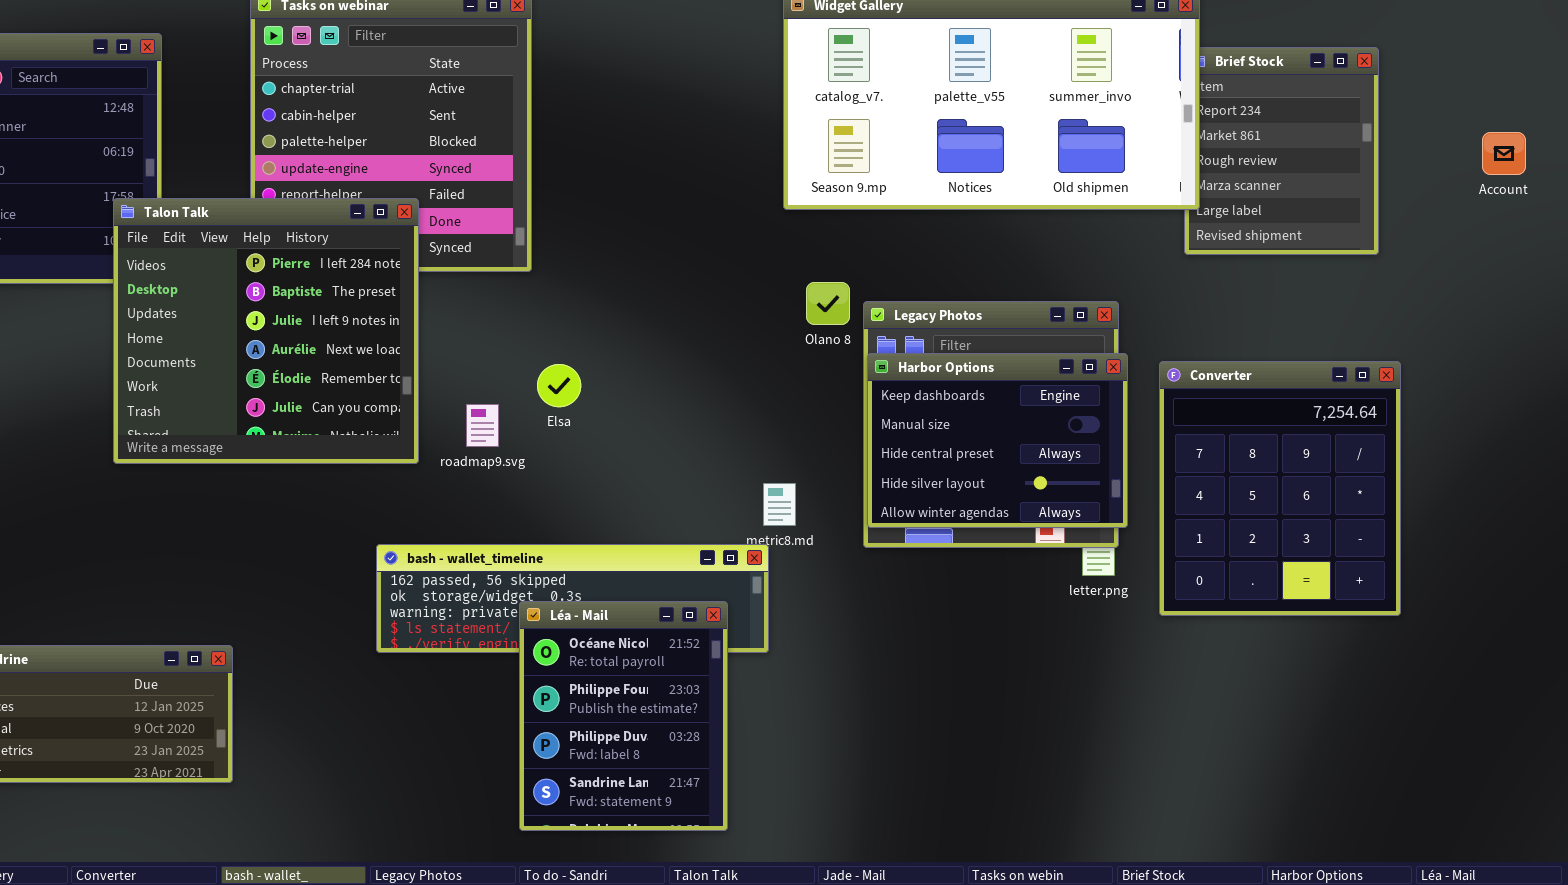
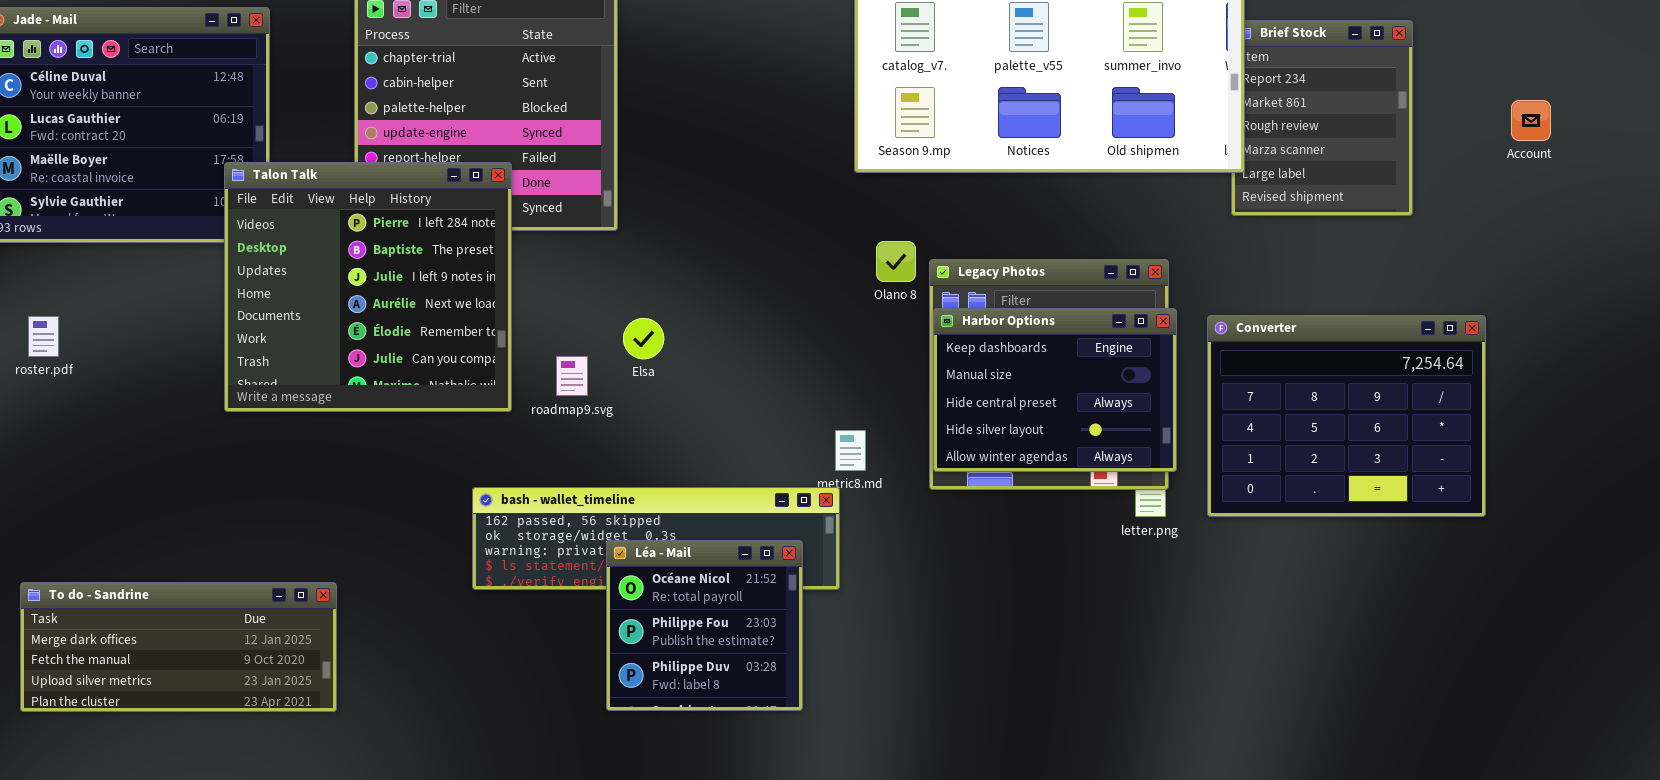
Converter: [1159,361,1401,616] -> [1207,315,1486,517], resized
Léa - Mail: [519,601,728,831] -> [606,540,803,711], resized

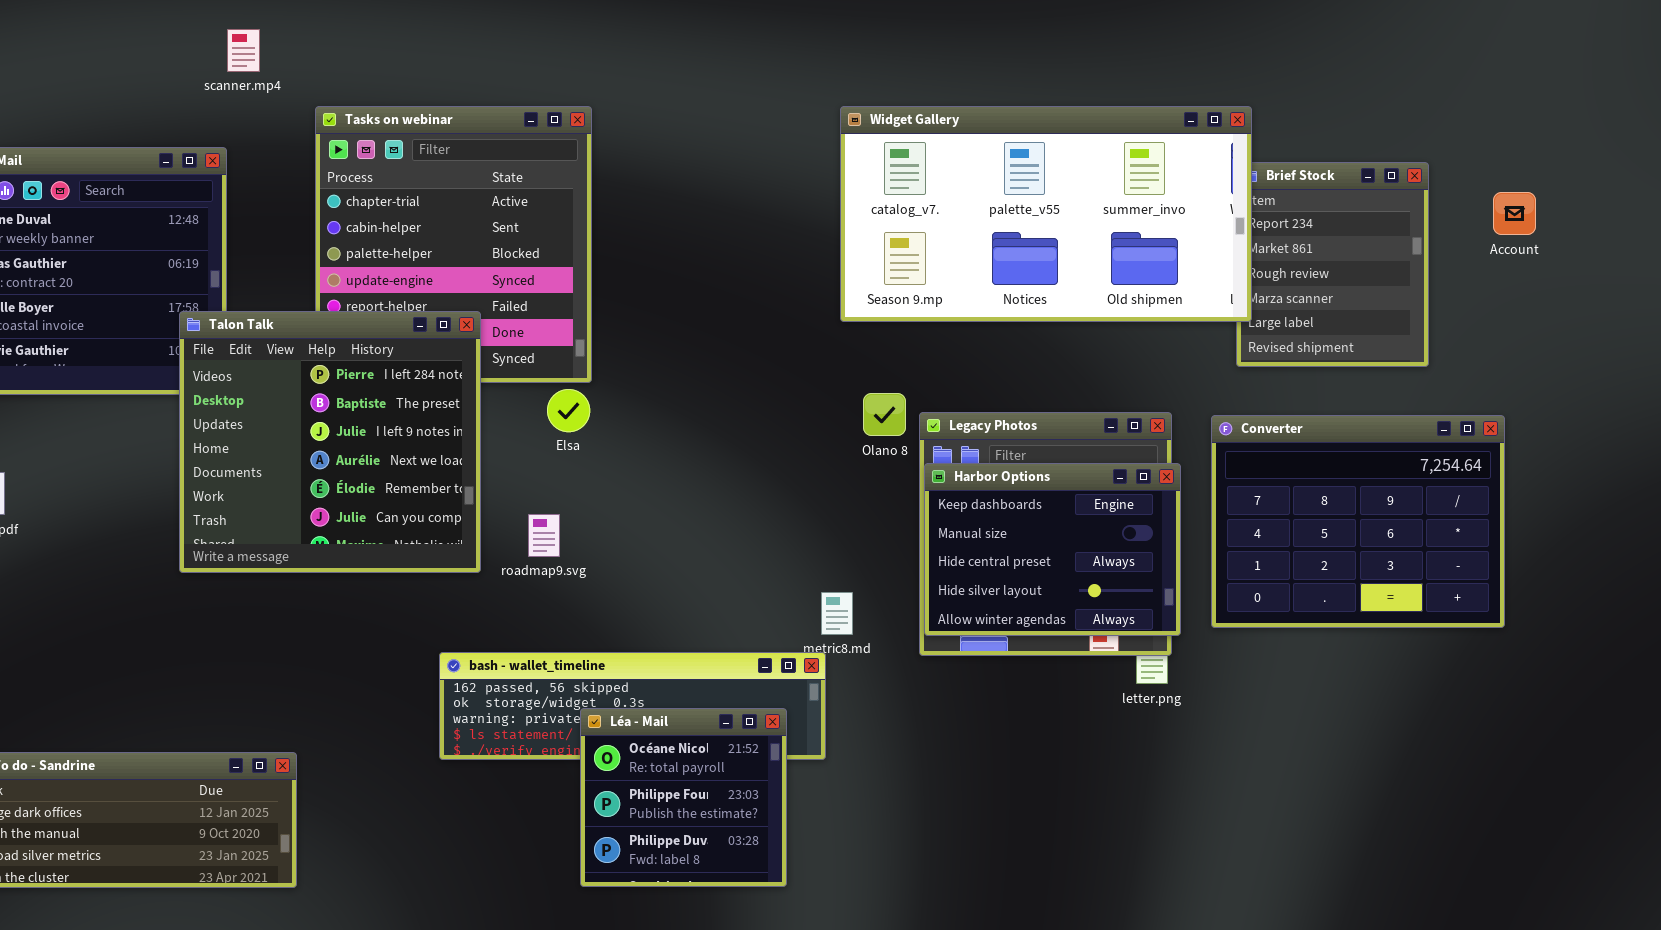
Account: [1511,100,1551,141] -> [1493,192,1536,235], moved
Converter: [1207,315,1486,517] -> [1211,415,1505,628], moved
Elsa: [623,318,664,359] -> [547,389,590,432], moved

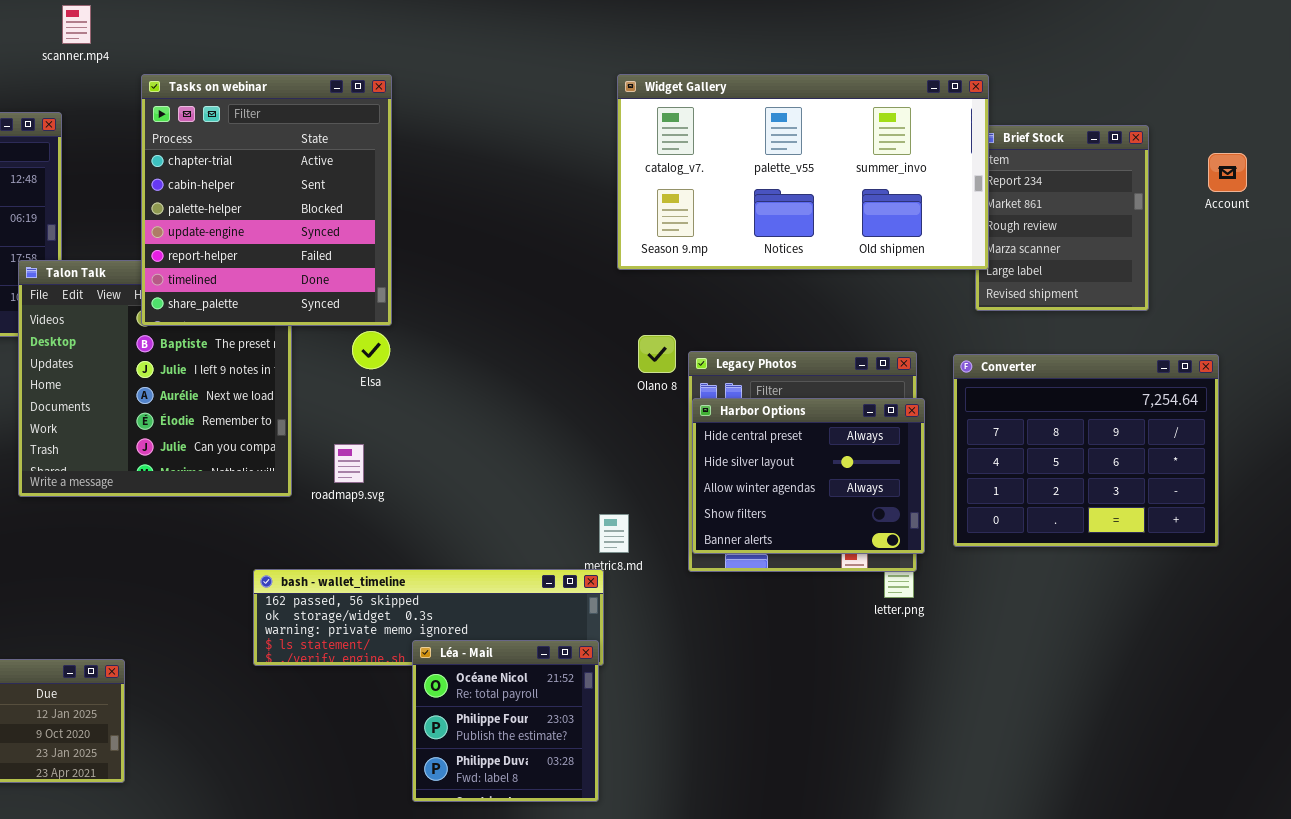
Tasks on webinar: [315,106,592,383] -> [141,74,392,326], raised
Harbor Options: [924,463,1181,636] -> [692,398,925,554], scrolled down 2 rows
Léa - Mail: [580,708,787,887] -> [412,640,599,802], moved

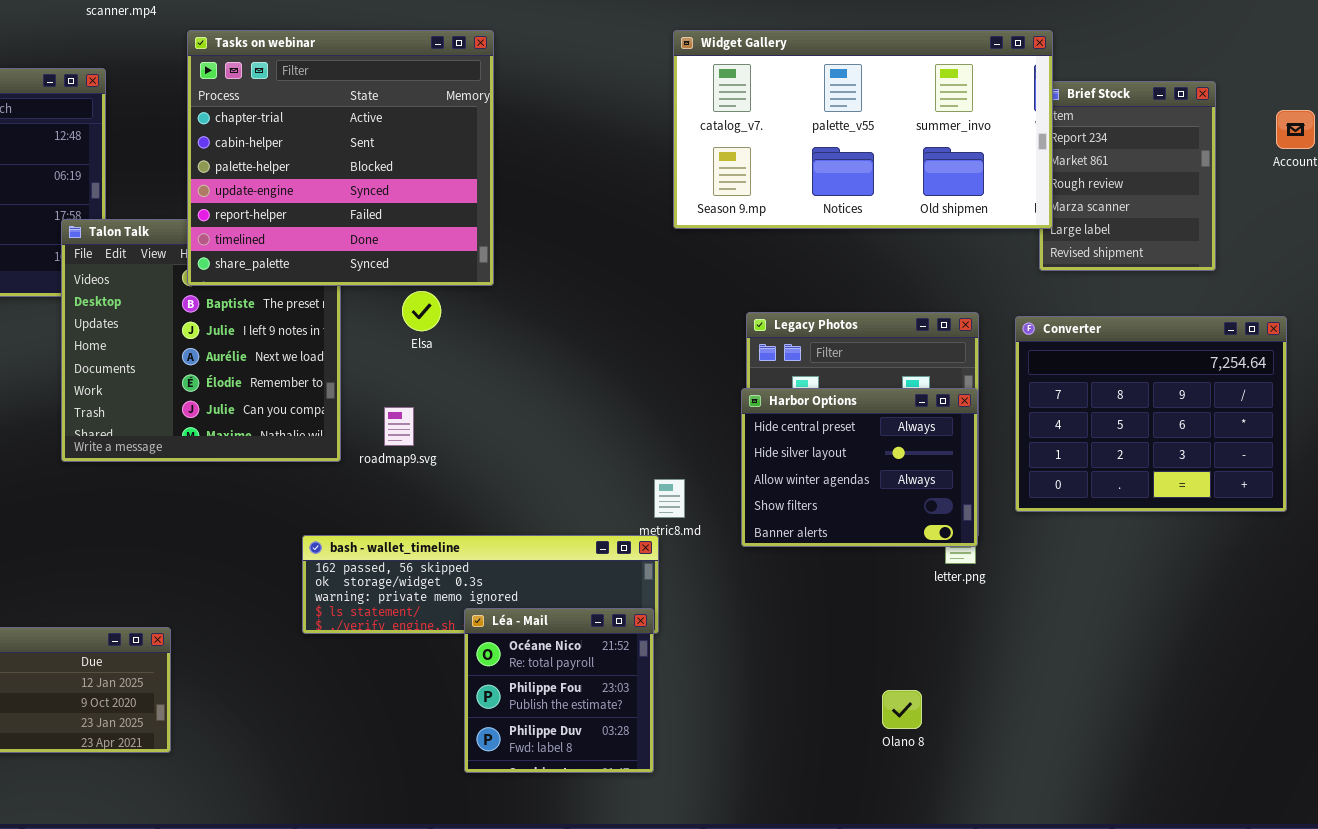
Tasks on webinar: [141,74,392,326] -> [187,30,494,286], resized
Olano 8: [638,335,676,373] -> [882,690,922,729], moved
Harbor Options: [692,398,925,554] -> [741,388,978,547], moved

